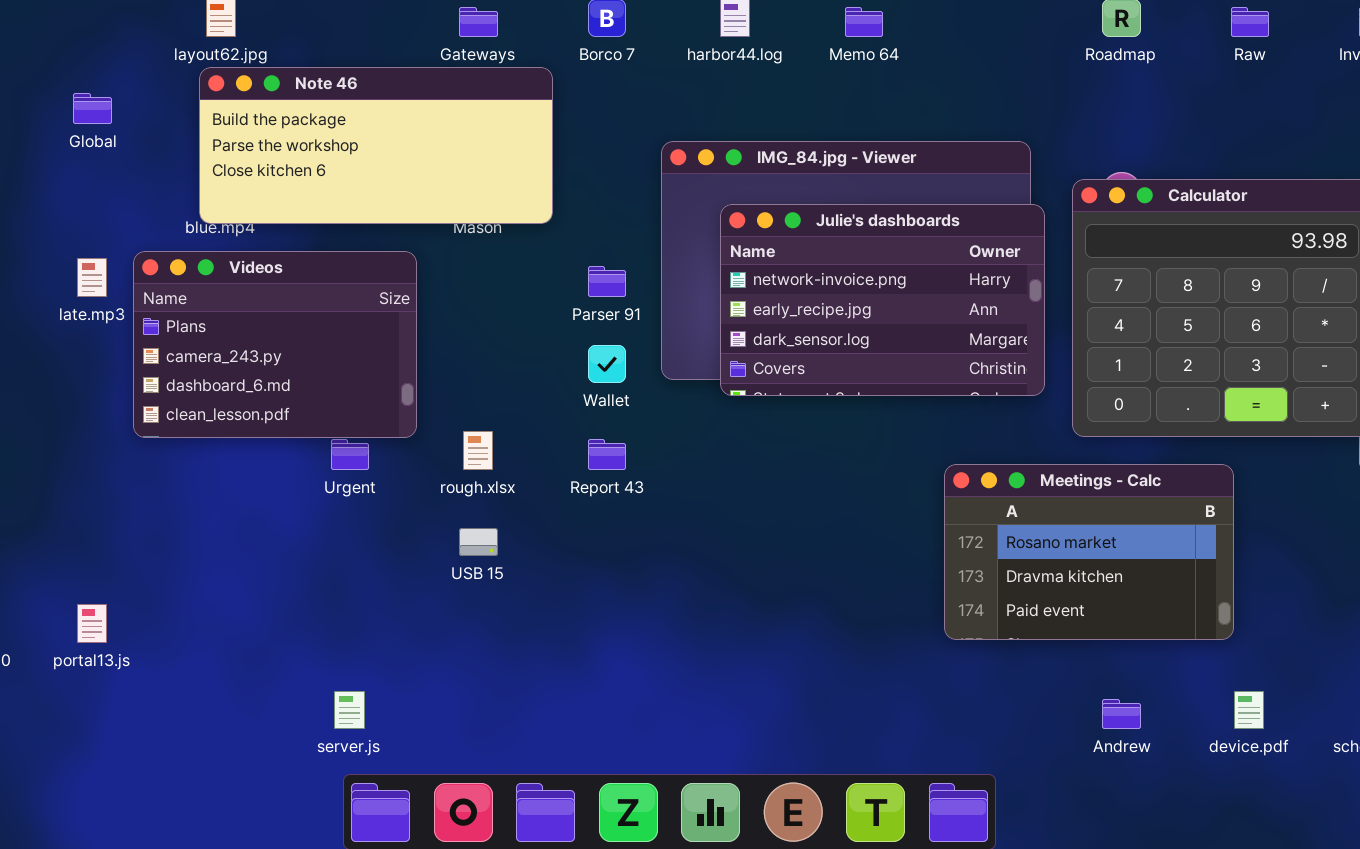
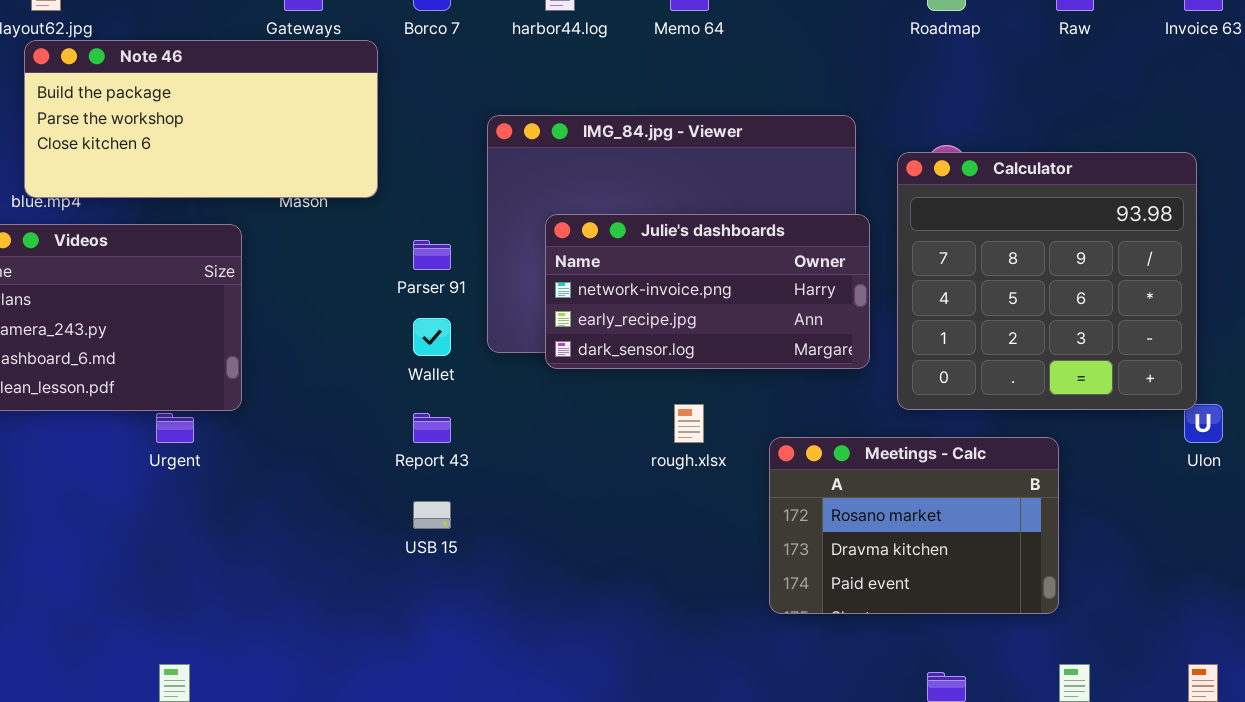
Julie's dashboards: [720,204,1045,396] -> [545,214,870,369], resized
rough.xlsx: [463,431,493,470] -> [674,404,704,443], moved
USB 15: [459,528,498,556] -> [413,501,451,529], moved

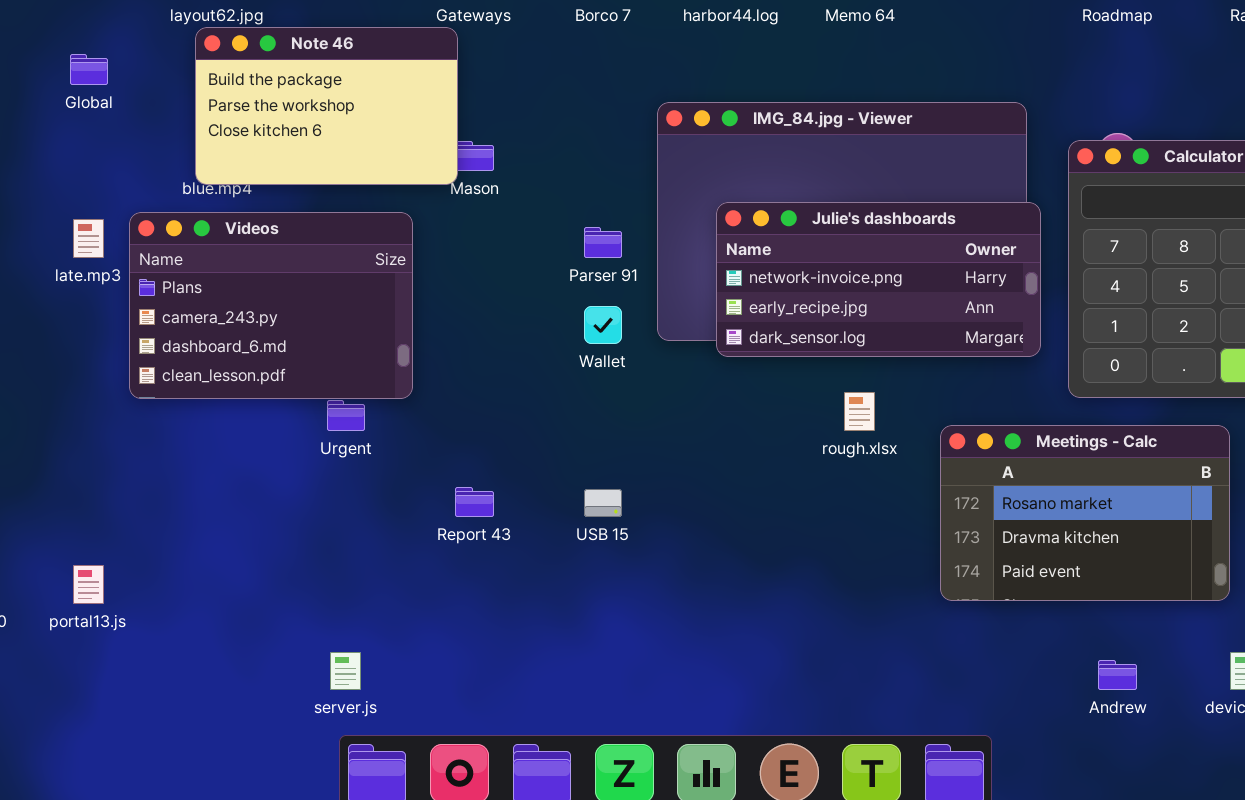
Note 46: [24,40,378,198] -> [195,27,458,185], resized
Report 43: [413,413,451,443] -> [455,487,494,517], moved

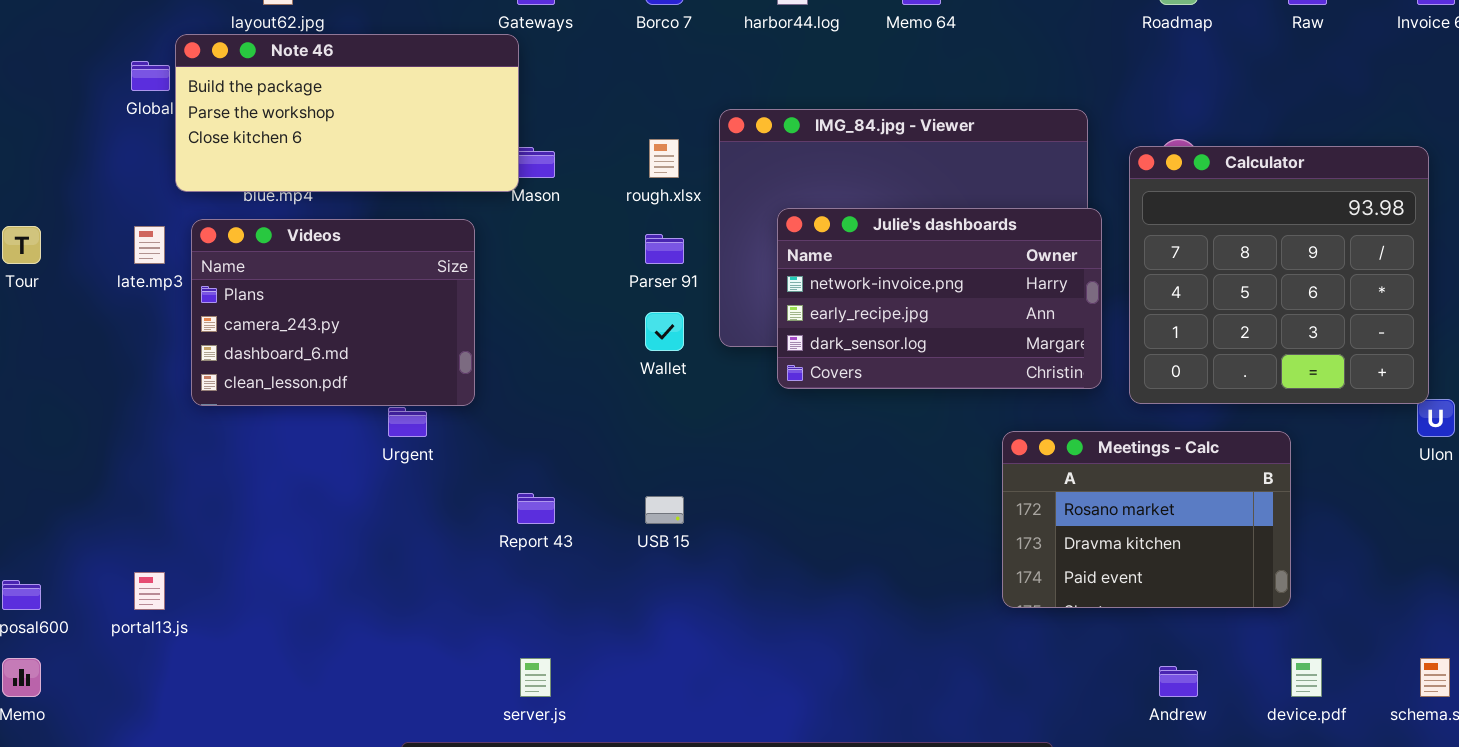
Note 46: [195,27,458,185] -> [175,34,519,192], resized
Julie's dashboards: [716,202,1041,357] -> [777,208,1102,389], resized
rough.xlsx: [844,392,875,431] -> [649,139,679,178], moved
server.js: [330,652,361,690] -> [520,658,551,697], moved

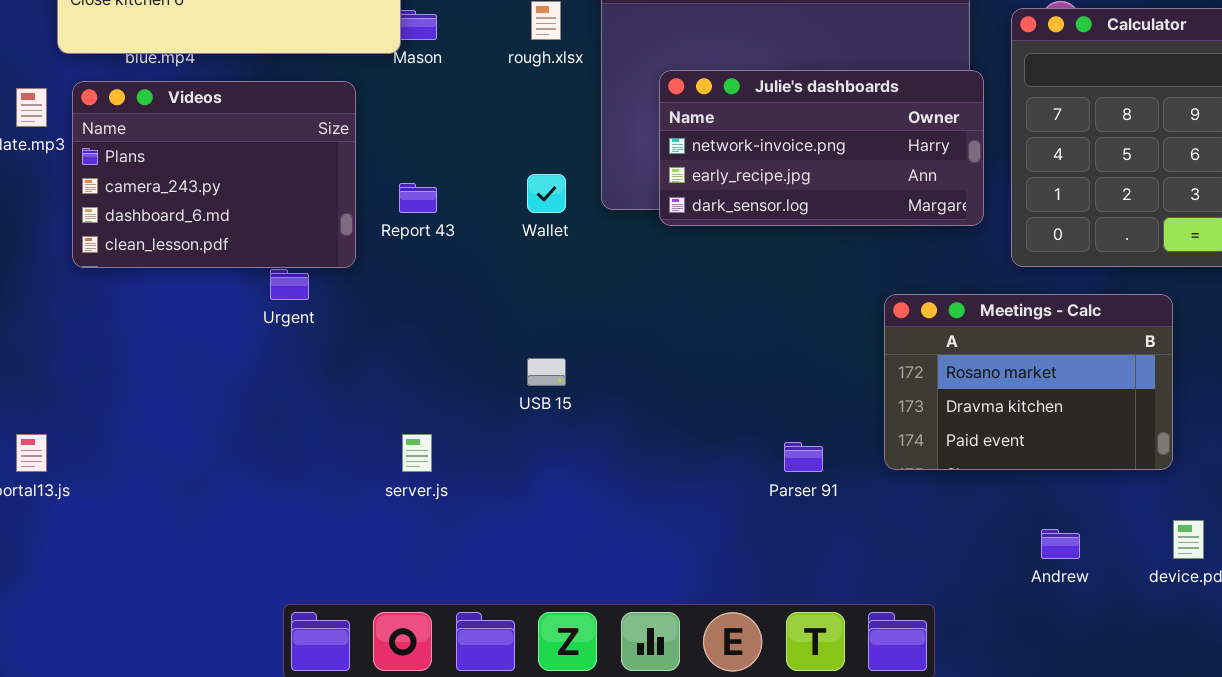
Julie's dashboards: [777,208,1102,389] -> [659,70,984,226], resized
Parser 91: [645,234,684,264] -> [784,442,823,472], moved
Report 43: [517,493,555,524] -> [399,183,437,213], moved
server.js: [520,658,551,697] -> [402,434,432,472], moved

